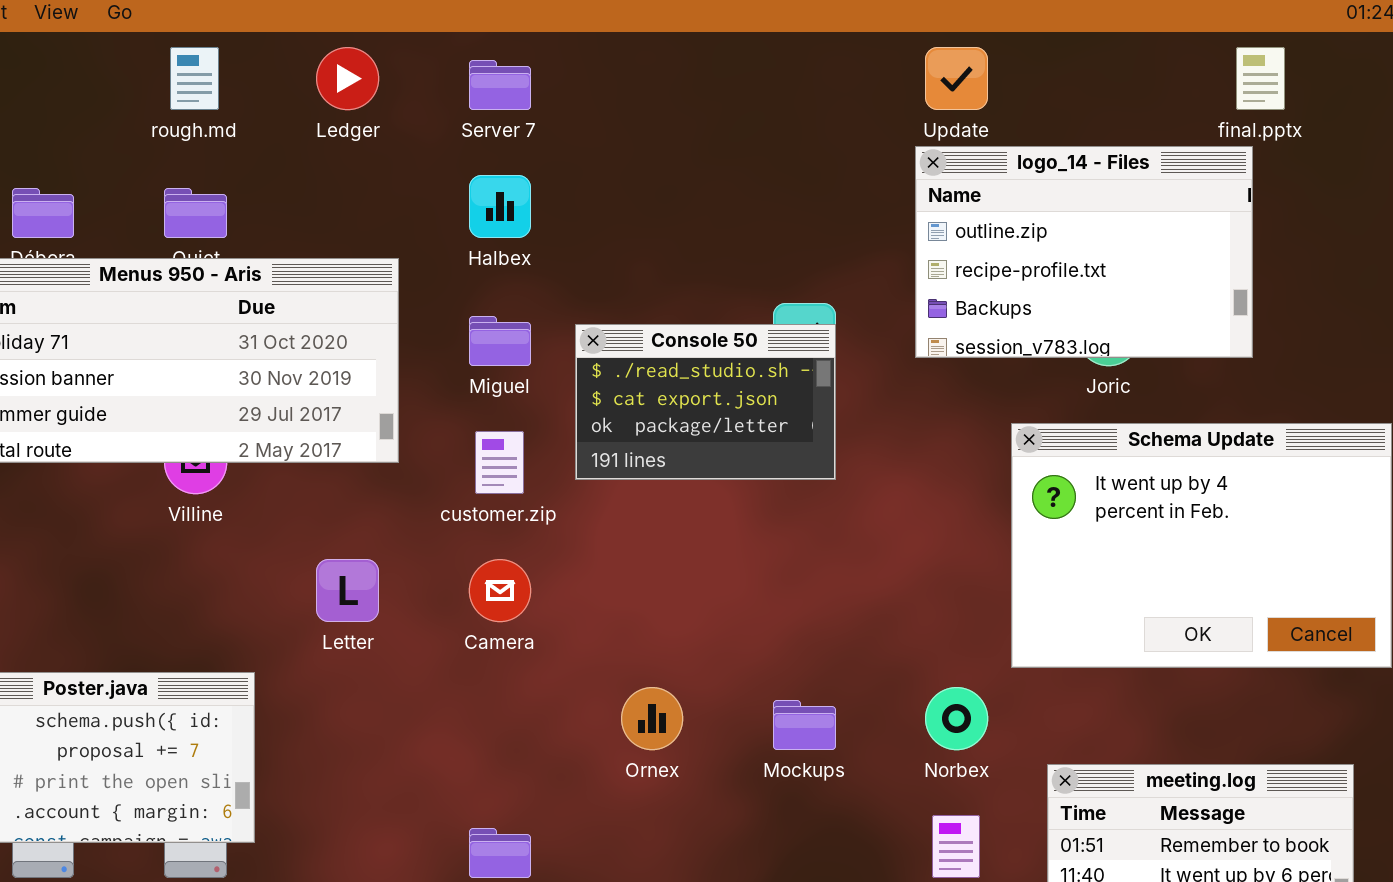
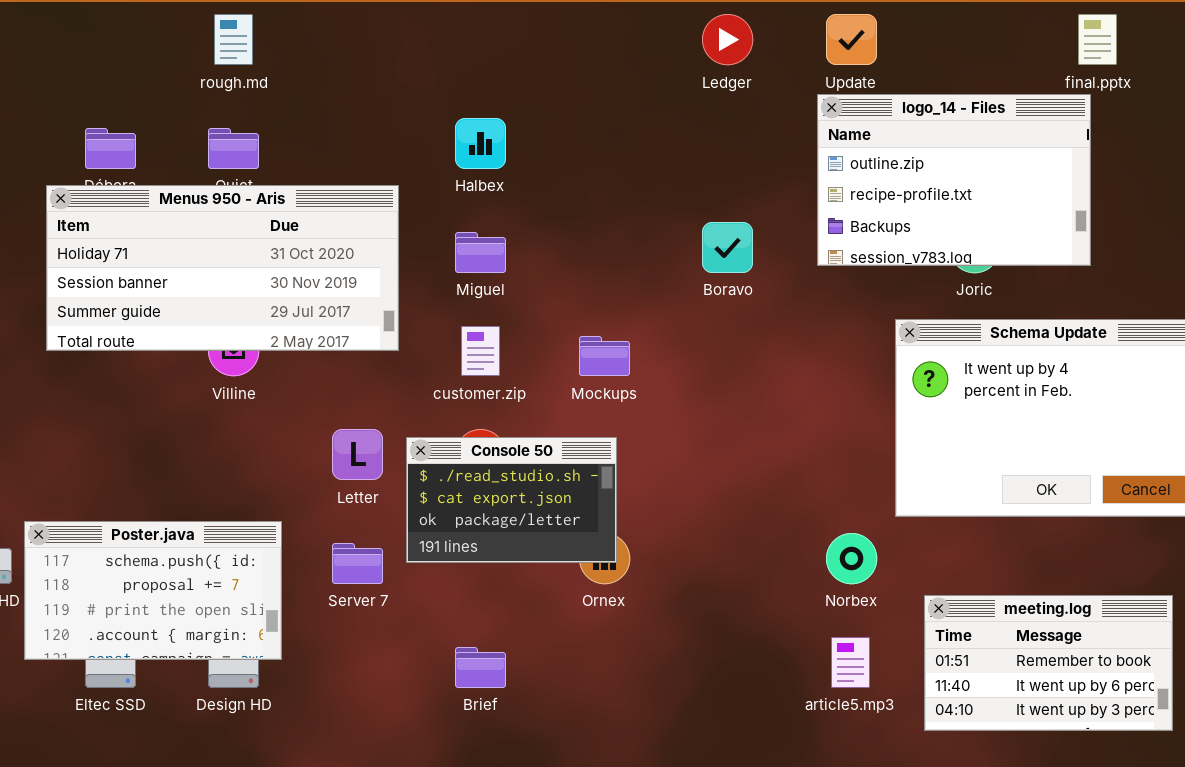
Ledger: [316,47,379,110] -> [702,14,753,65], moved
Server 7: [469,60,531,110] -> [332,543,383,584], moved
Console 50: [575,324,836,480] -> [406,437,617,563], moved
Mockups: [773,700,836,750] -> [579,336,630,376], moved

